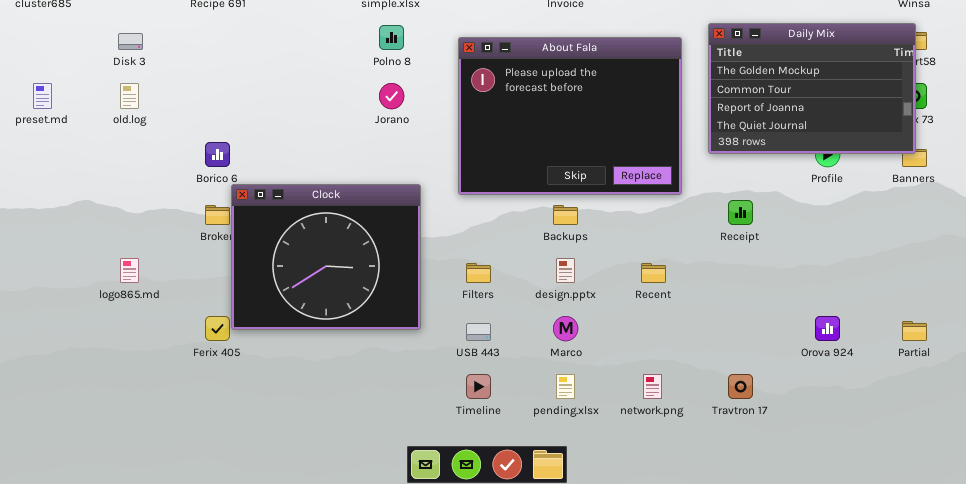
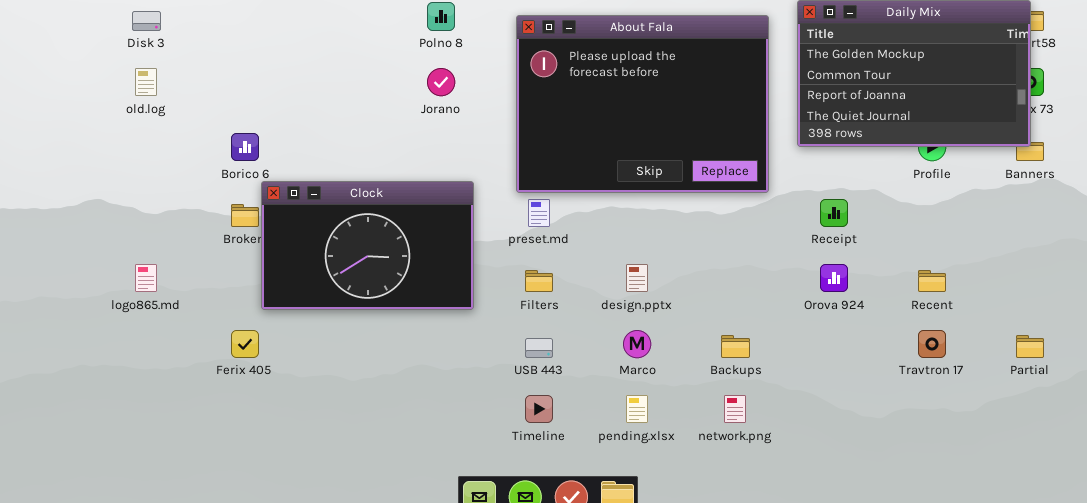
preset.md: [33,83,52,109] -> [528,199,550,227], moved
Clock: [231,184,421,330] -> [261,181,474,310], resized
Backups: [553,205,578,225] -> [721,335,750,358], moved
Recent: [641,263,666,283] -> [918,270,946,292], moved
Orova 924: [815,316,840,341] -> [820,264,848,292], moved
Travtron 17: [728,374,753,399] -> [918,330,946,358], moved

